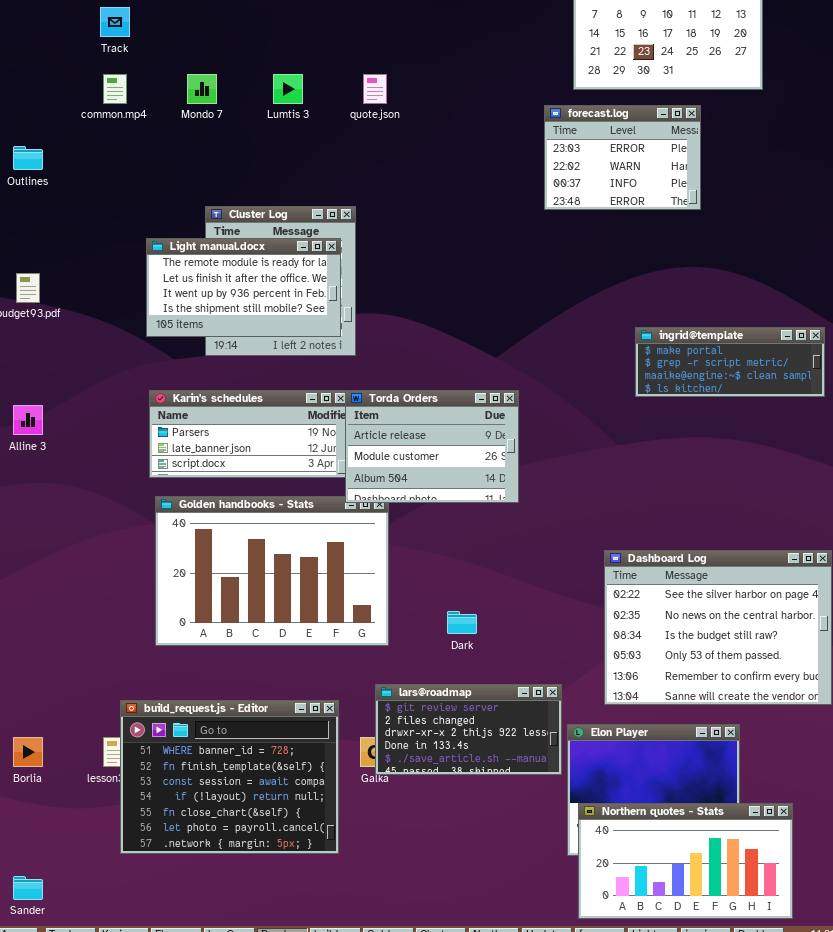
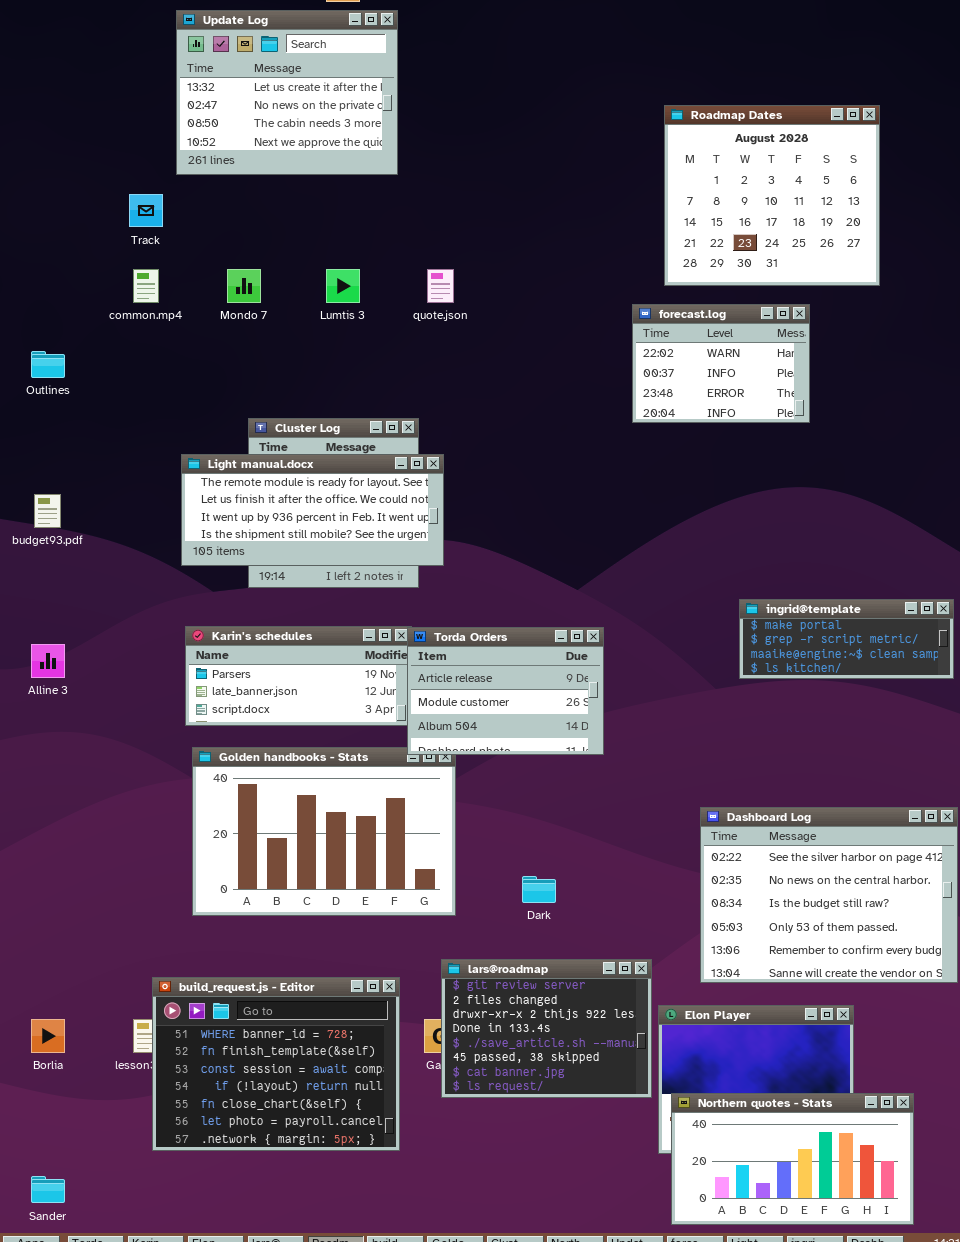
forecast.log: [544,105,701,210] -> [632,304,810,423], scrolled down 1 row
Light manual.docx: [146,238,341,337] -> [181,454,444,566], resized
ingrid@template: [635,327,825,397] -> [739,599,954,679], moved
lars@roadmap: [375,684,562,775] -> [441,959,652,1098], resized

